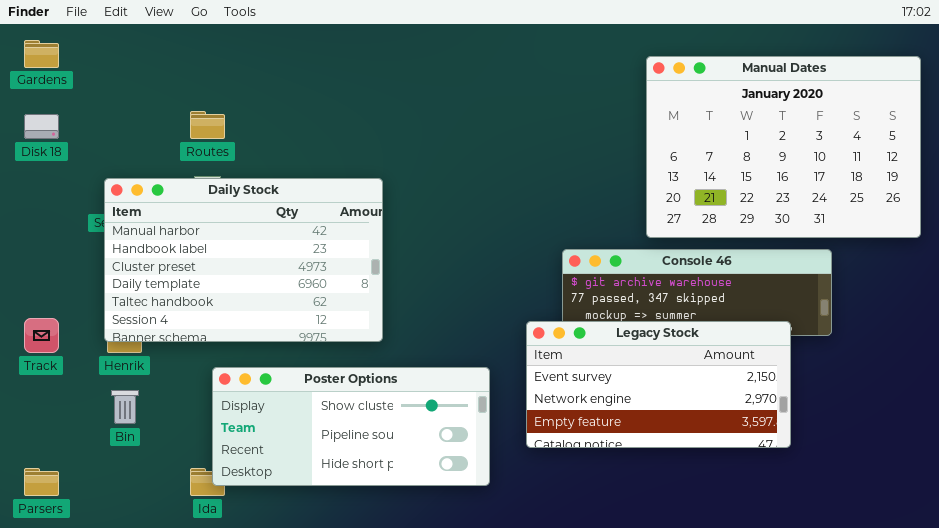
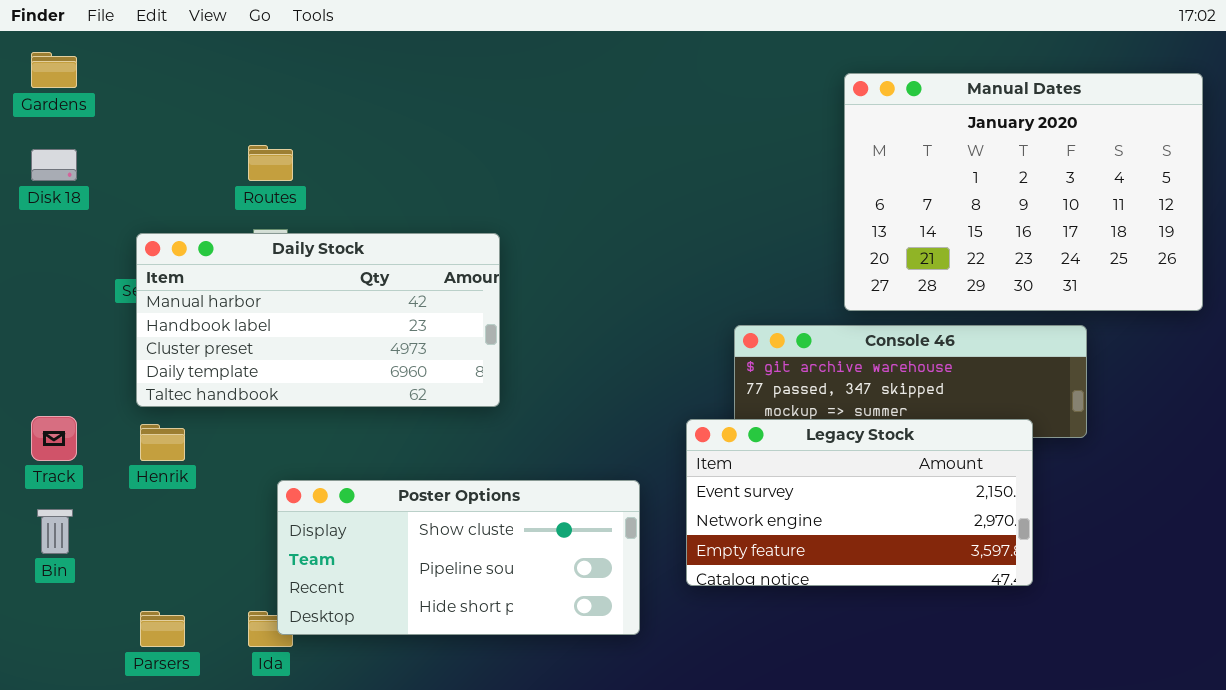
Daily Stock: [104,178,383,342] -> [136,233,500,407], resized
Bin: [111,390,139,424] -> [37,509,73,554], moved
Parsers: [24,468,59,496] -> [140,611,185,647], moved

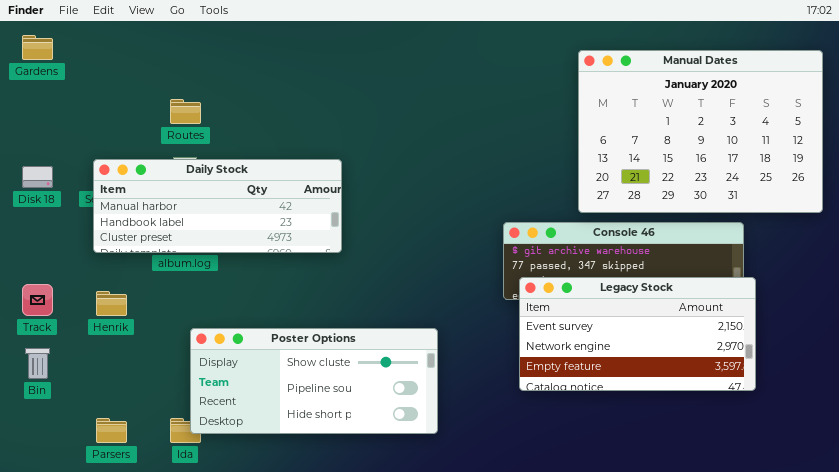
Disk 18: [31,149,77,181] -> [22,166,53,188], moved
Daily Stock: [136,233,500,407] -> [93,159,342,253], resized
Legacy Stock: [686,419,1033,586] -> [519,277,756,391], moved

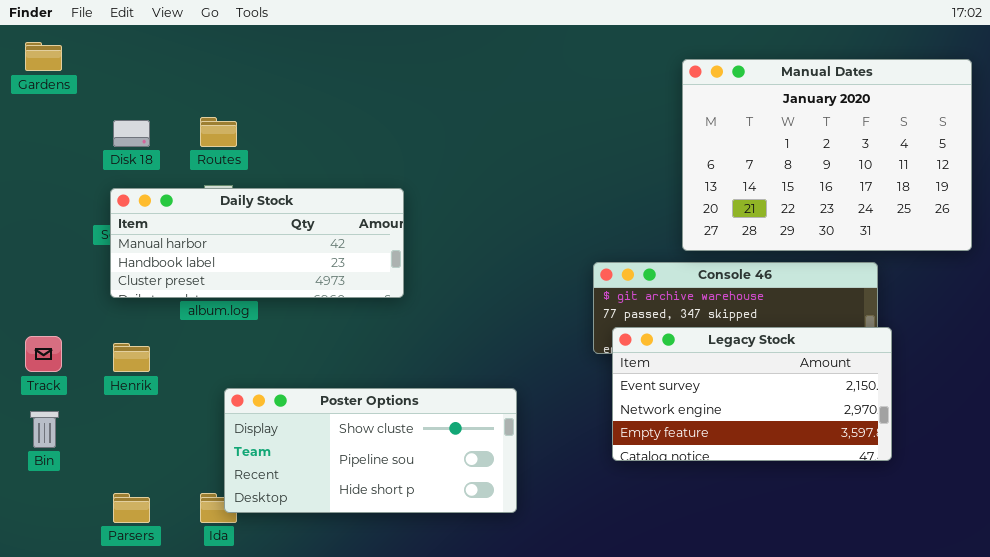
Disk 18: [22,166,53,188] -> [113,120,150,147], moved

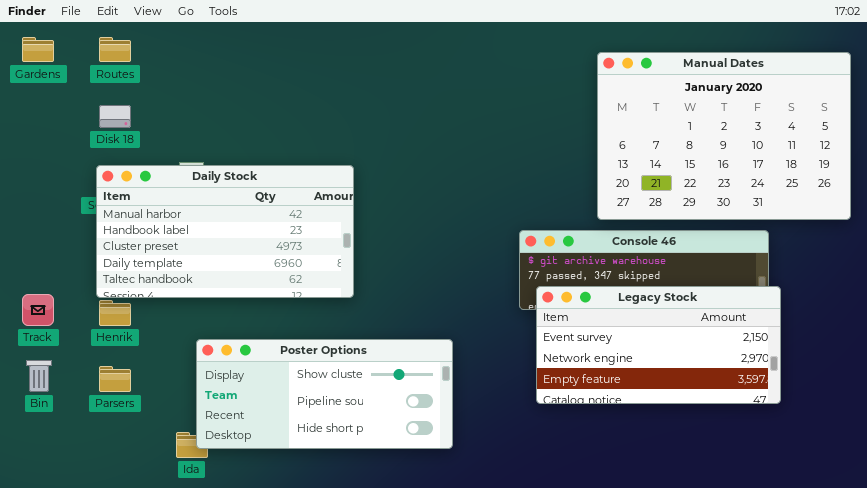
Routes: [200,117,237,147] -> [99,37,131,62], moved
Daily Stock: [110,188,404,298] -> [96,165,354,298], resized
Parsers: [113,493,150,523] -> [99,366,131,392], moved

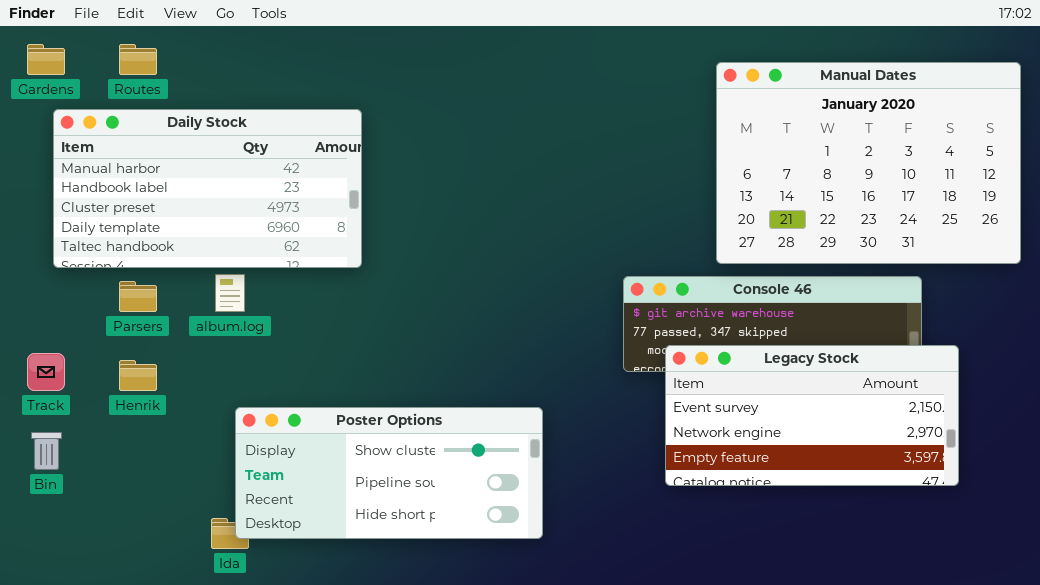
Daily Stock: [96,165,354,298] -> [53,109,362,268], moved
Legacy Stock: [536,286,781,404] -> [665,345,959,486], moved
Parsers: [99,366,131,392] -> [119,281,157,312], moved

